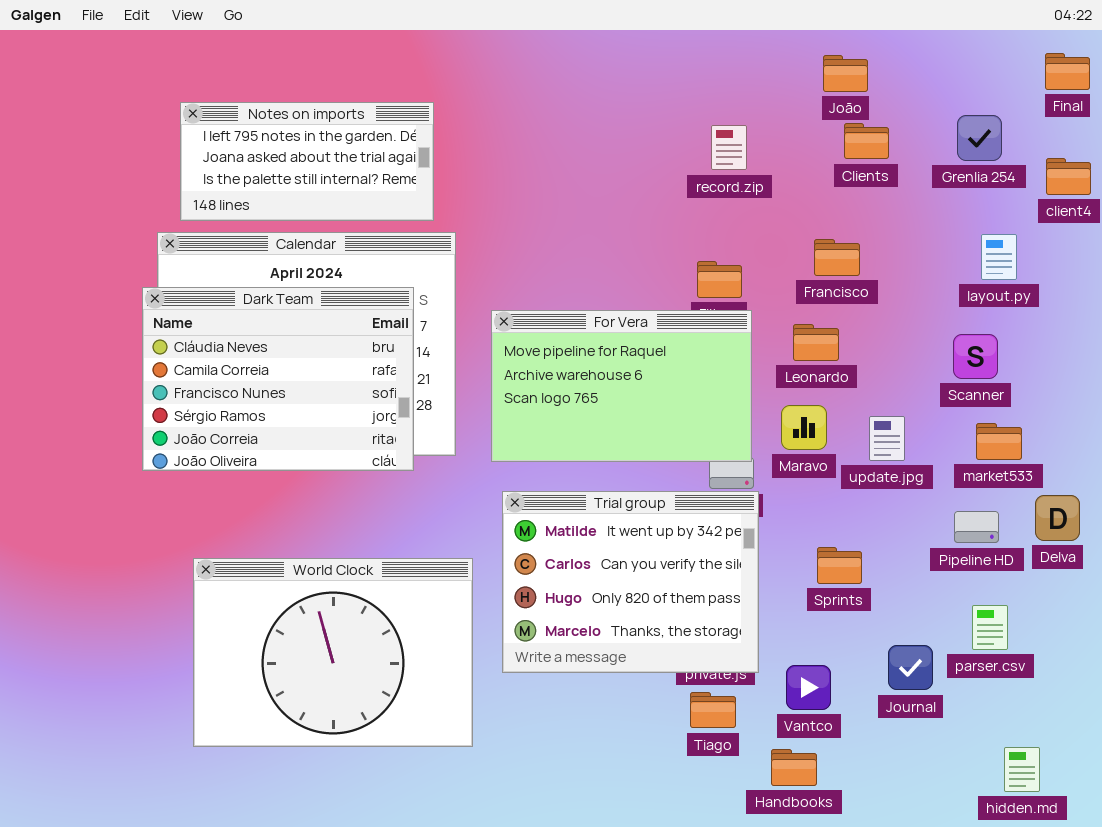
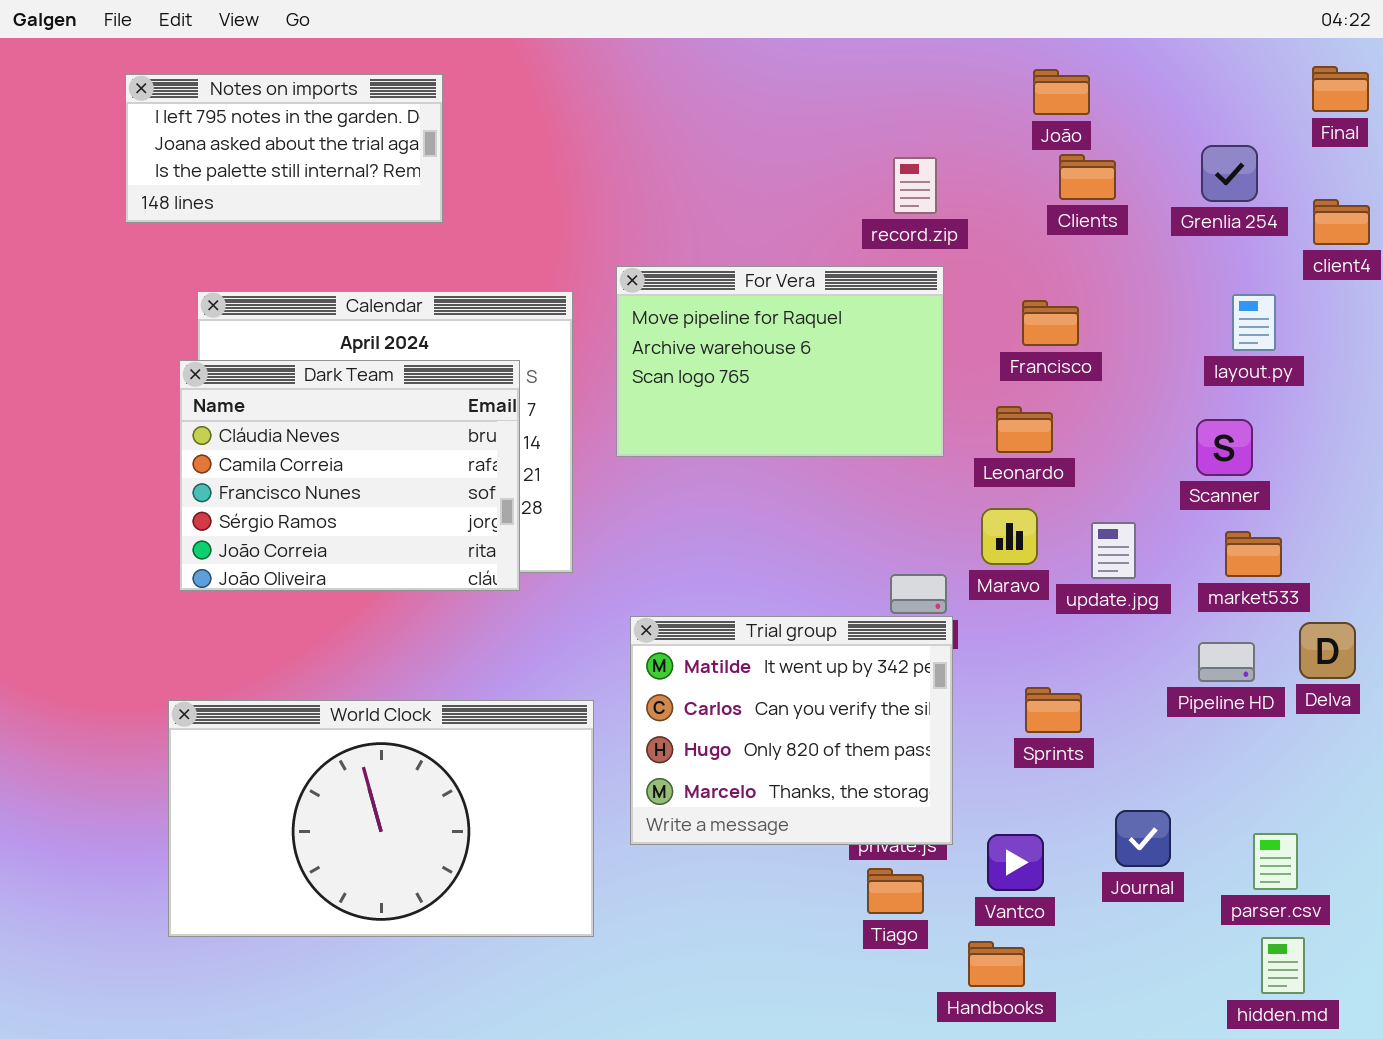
Notes on imports: [180,102,434,221] -> [125,74,443,223], moved
For Vera: [491,310,752,462] -> [616,266,944,457], moved
World Clock: [193,558,473,747] -> [168,700,594,937], resized
parser.csv: [972,605,1008,650] -> [1253,833,1298,890], moved

